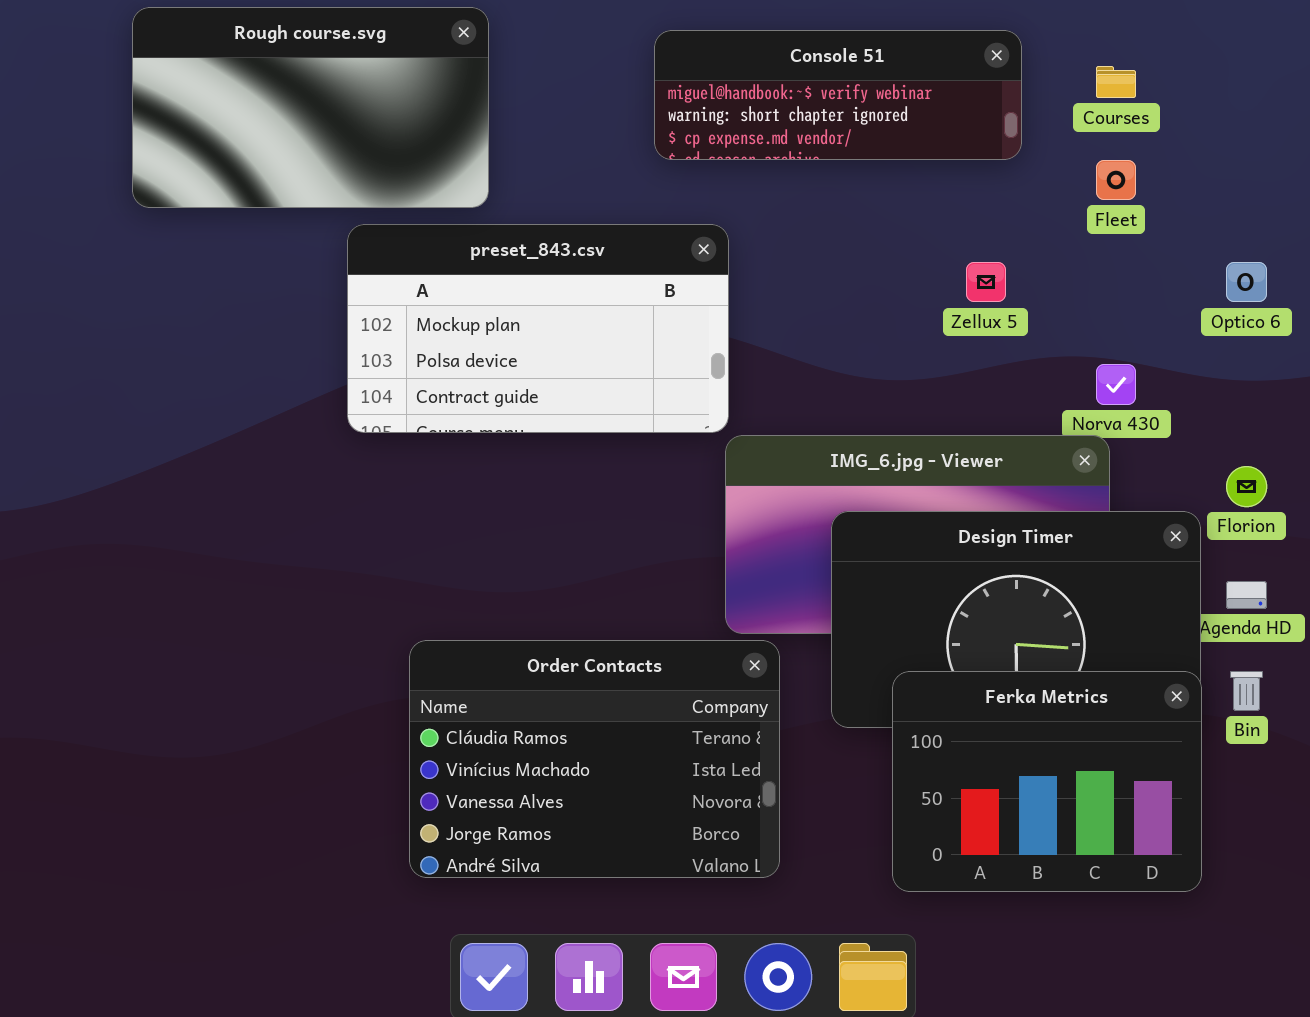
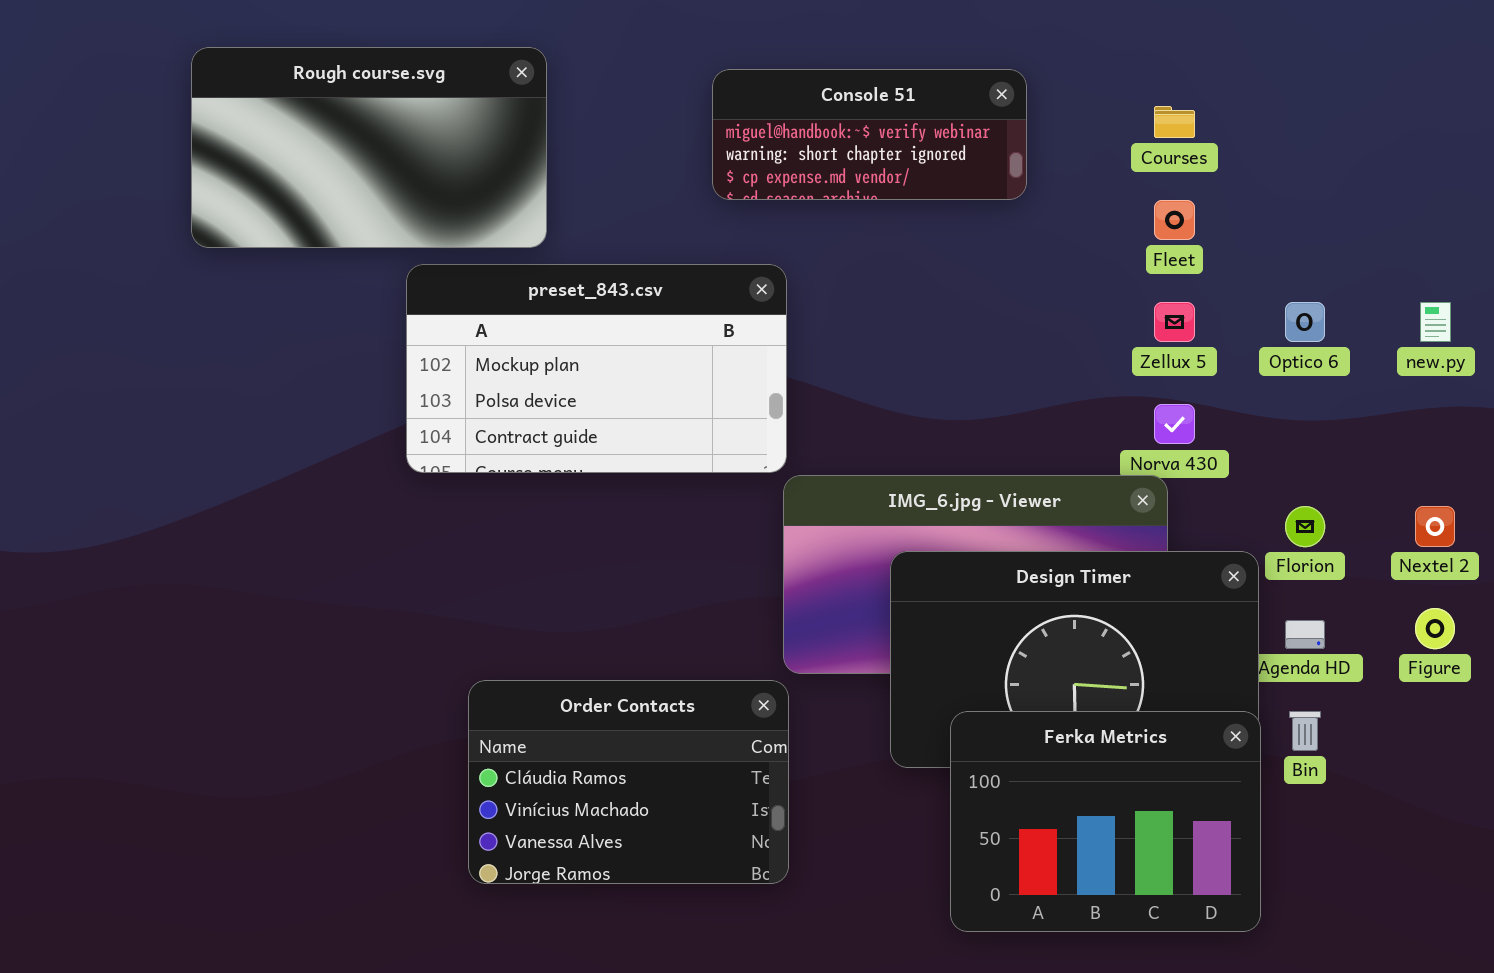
Console 51: [654,30,1022,160] -> [712,69,1027,200], resized
Zellux 5: [966,262,1006,302] -> [1154,302,1195,342], moved
Order Contacts: [409,640,780,878] -> [468,680,789,884], resized

